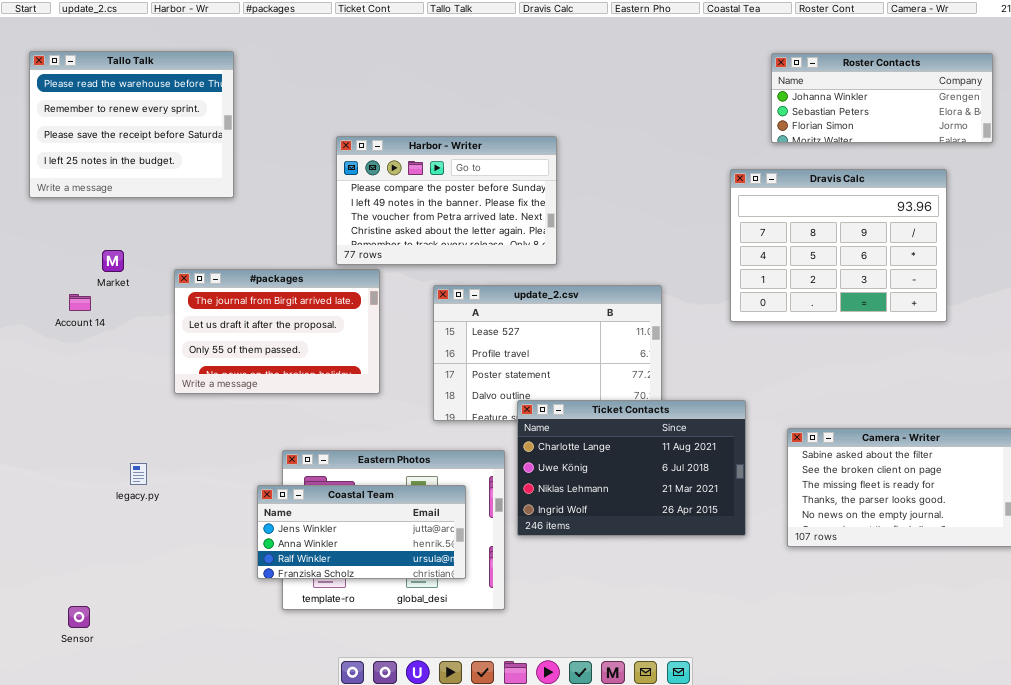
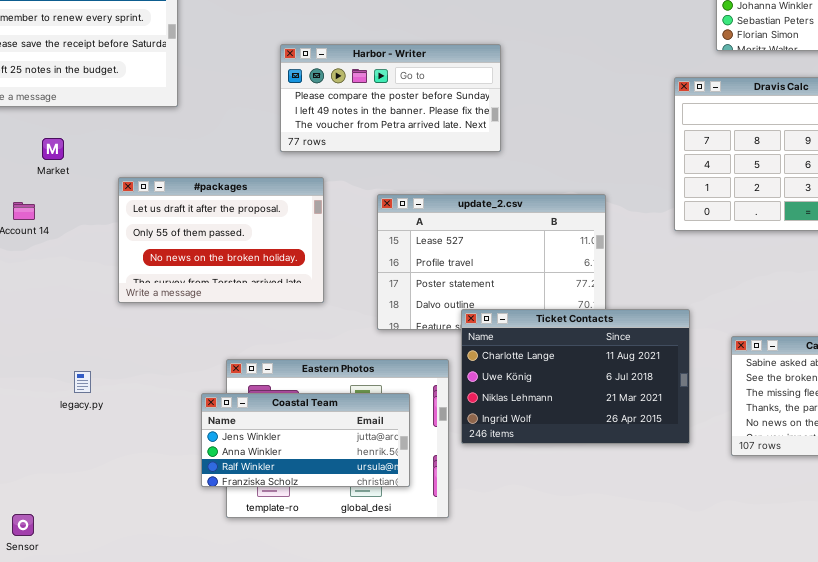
Harbor - Writer: [336,136,557,265] -> [280,44,501,152], resized
Market: [102,250,124,272] -> [42,138,64,160], moved
#packages: [174,269,380,394] -> [118,177,324,303], scrolled down 1 row

